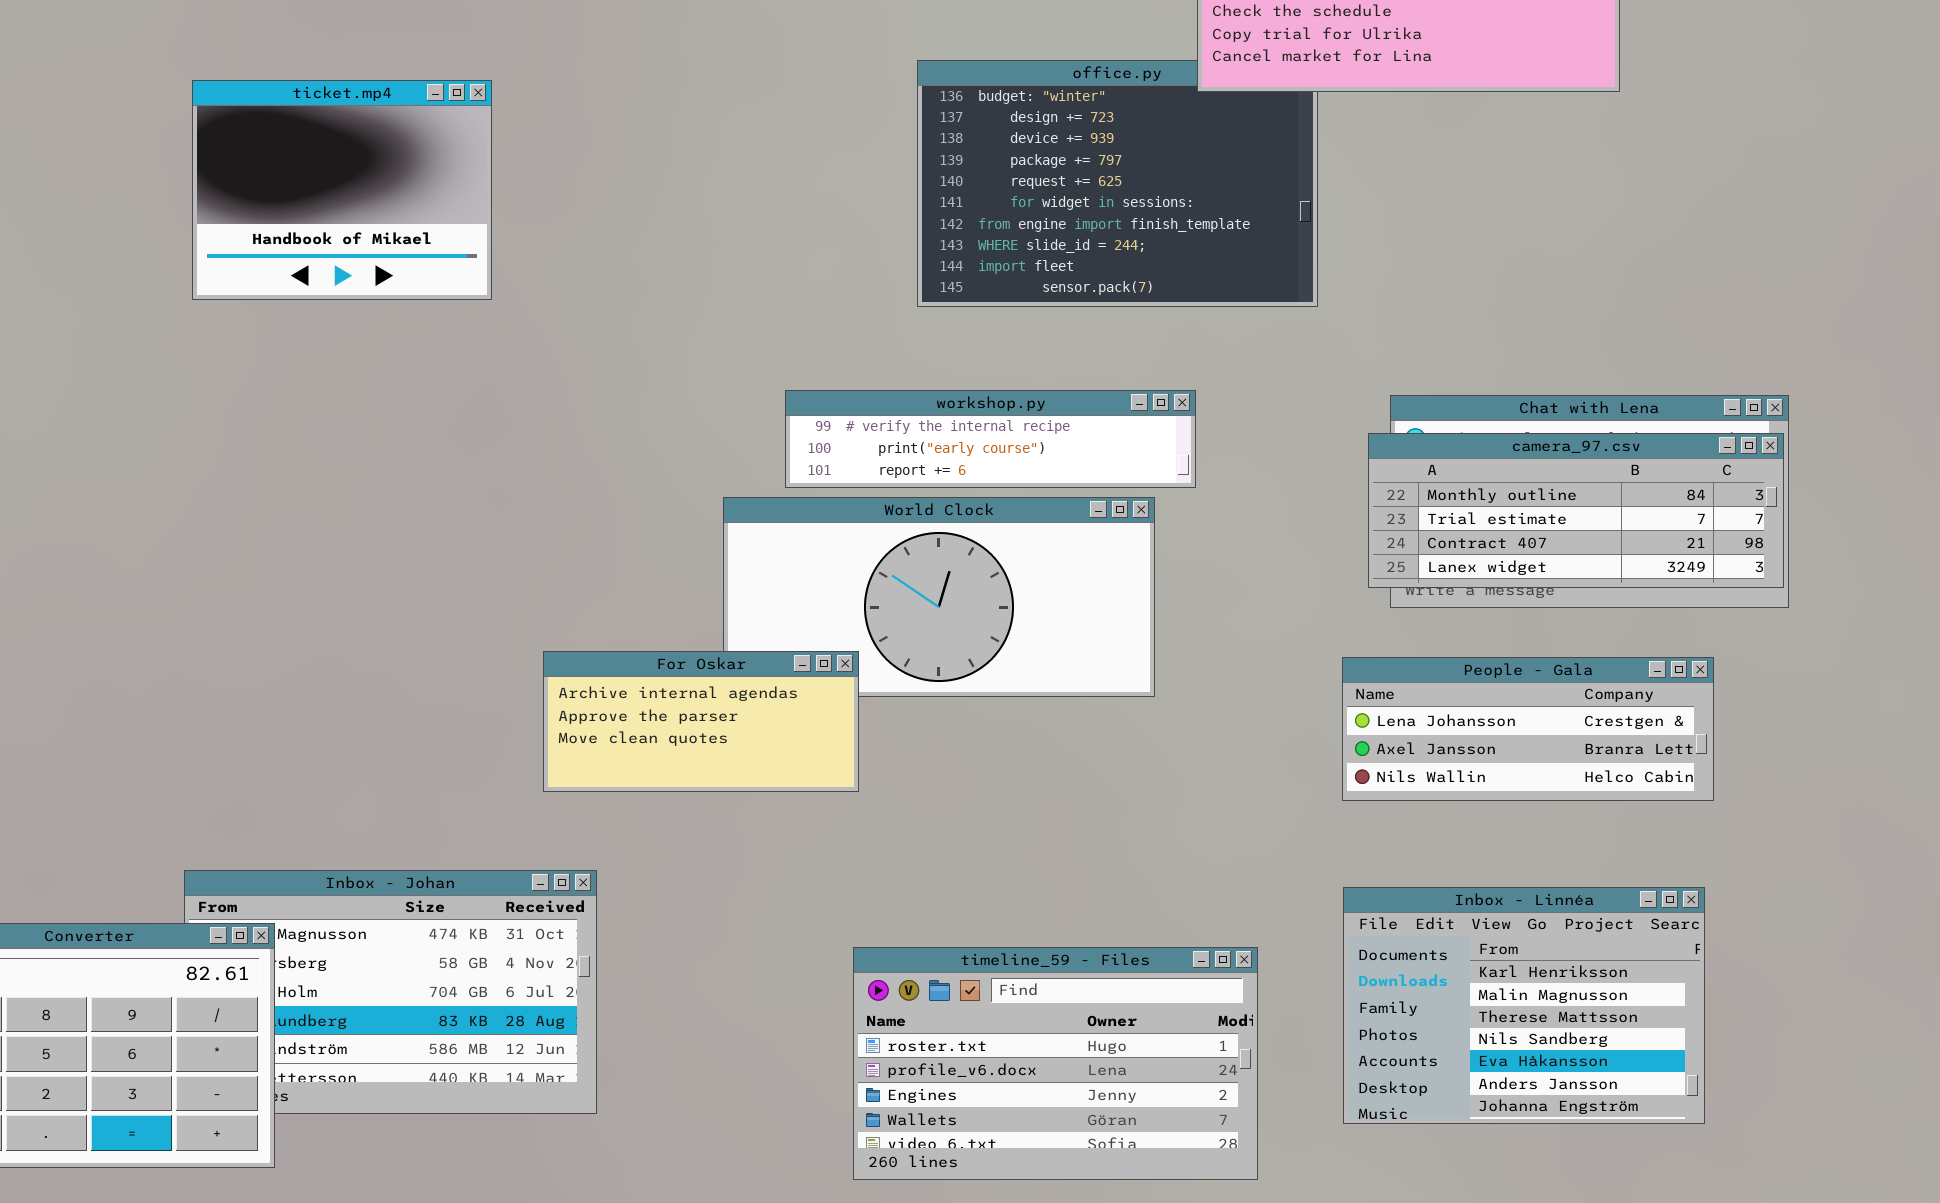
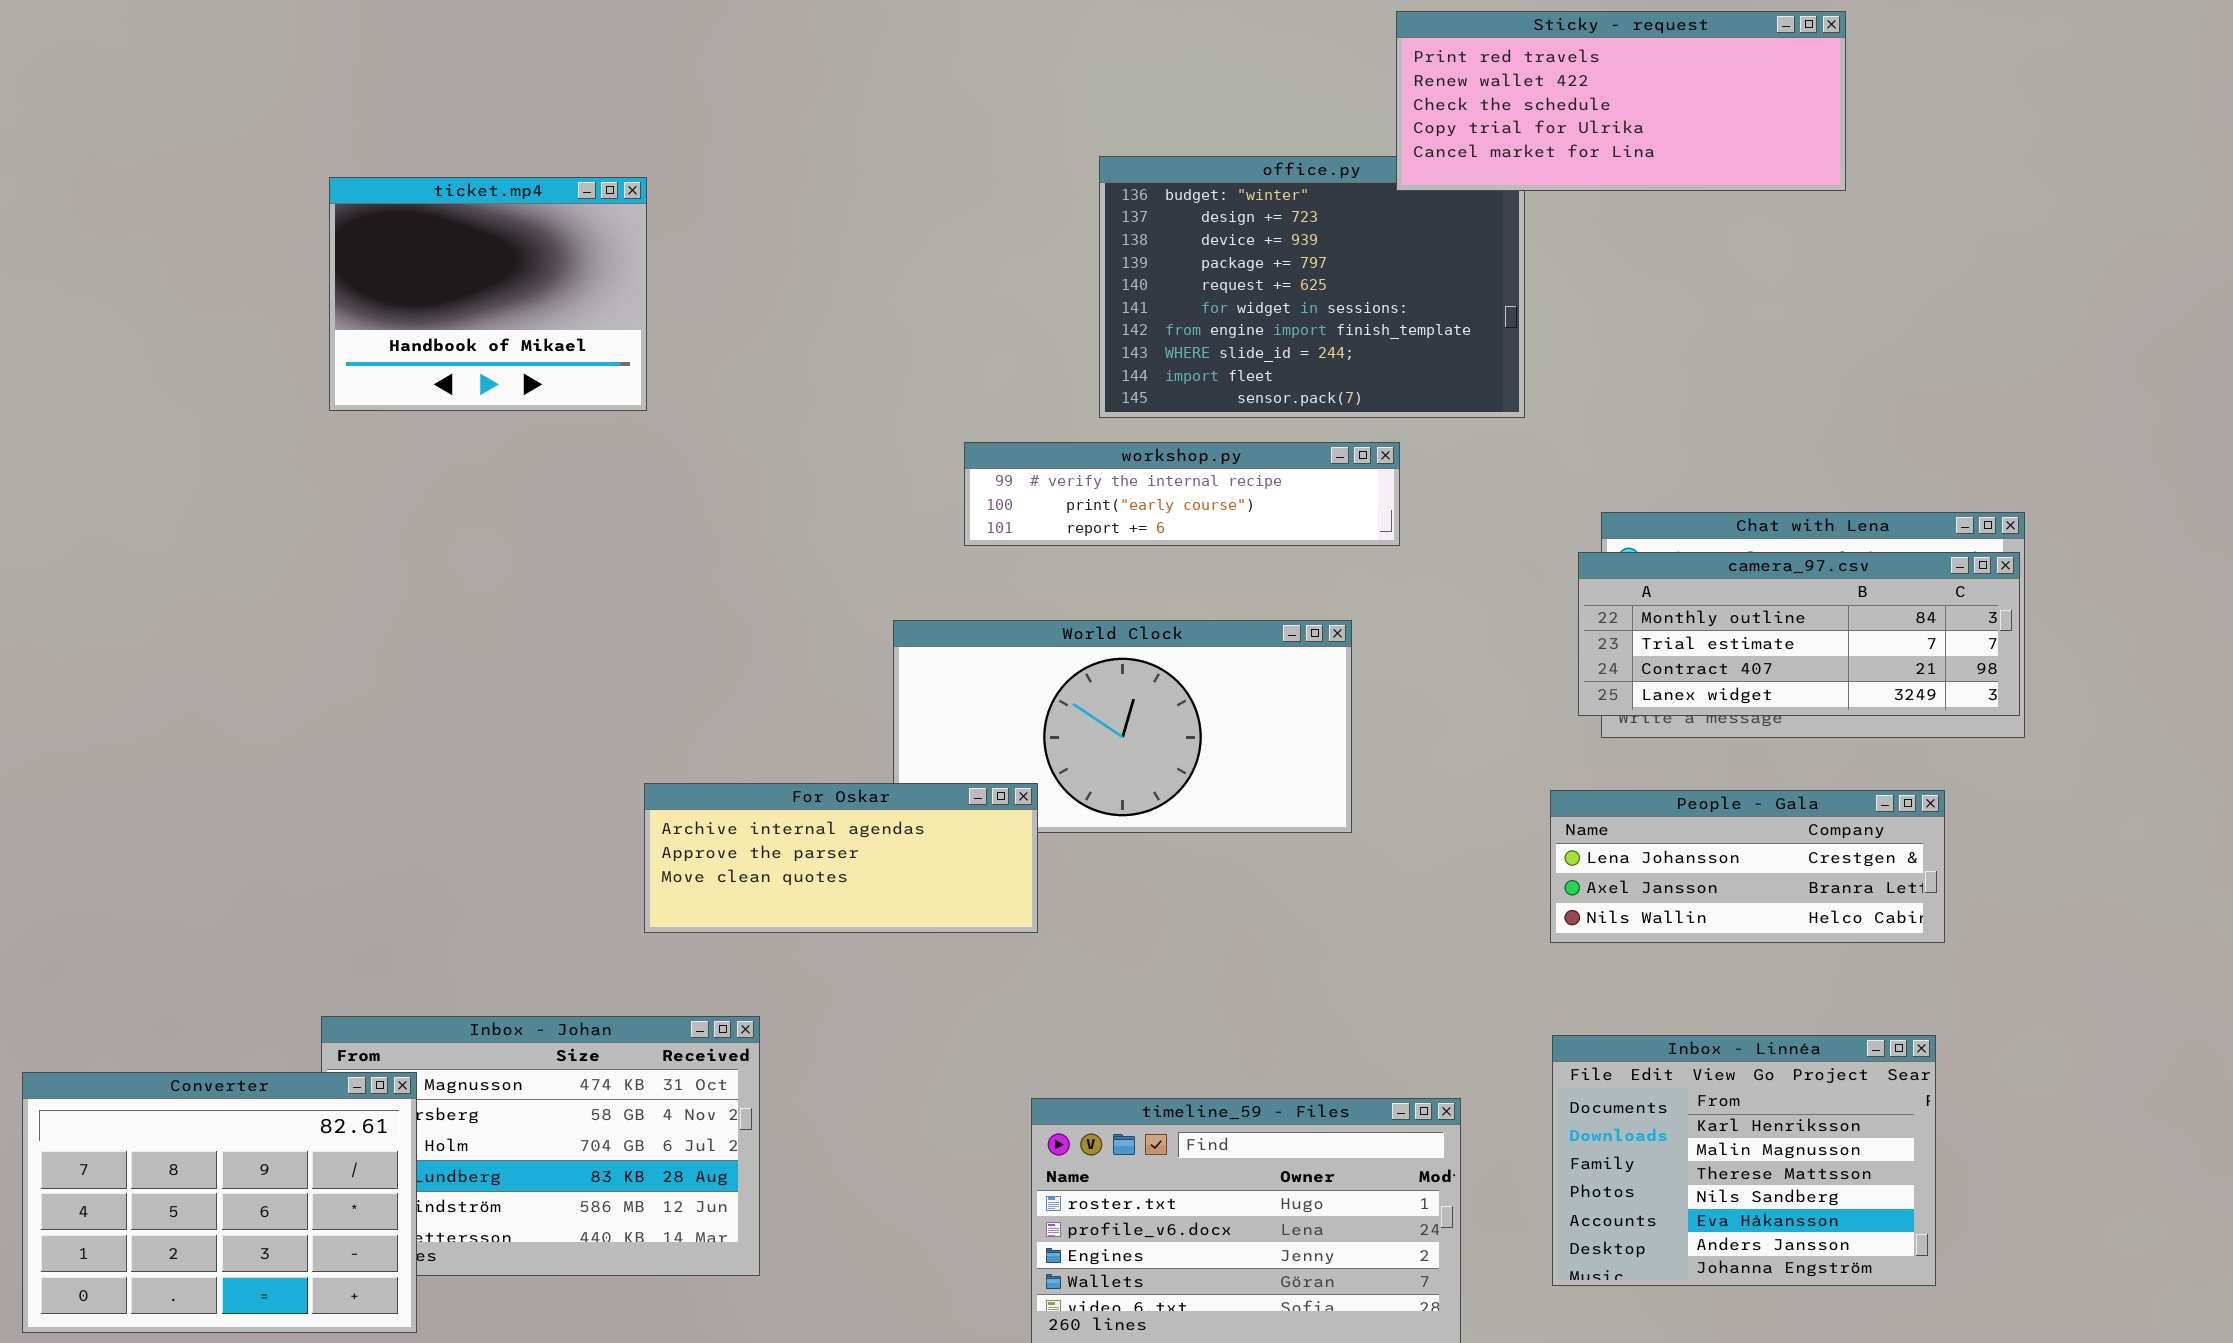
workshop.py: [785,390,1196,488] -> [964,442,1400,546], moved
For Oskar: [543,651,859,792] -> [644,783,1038,933], resized

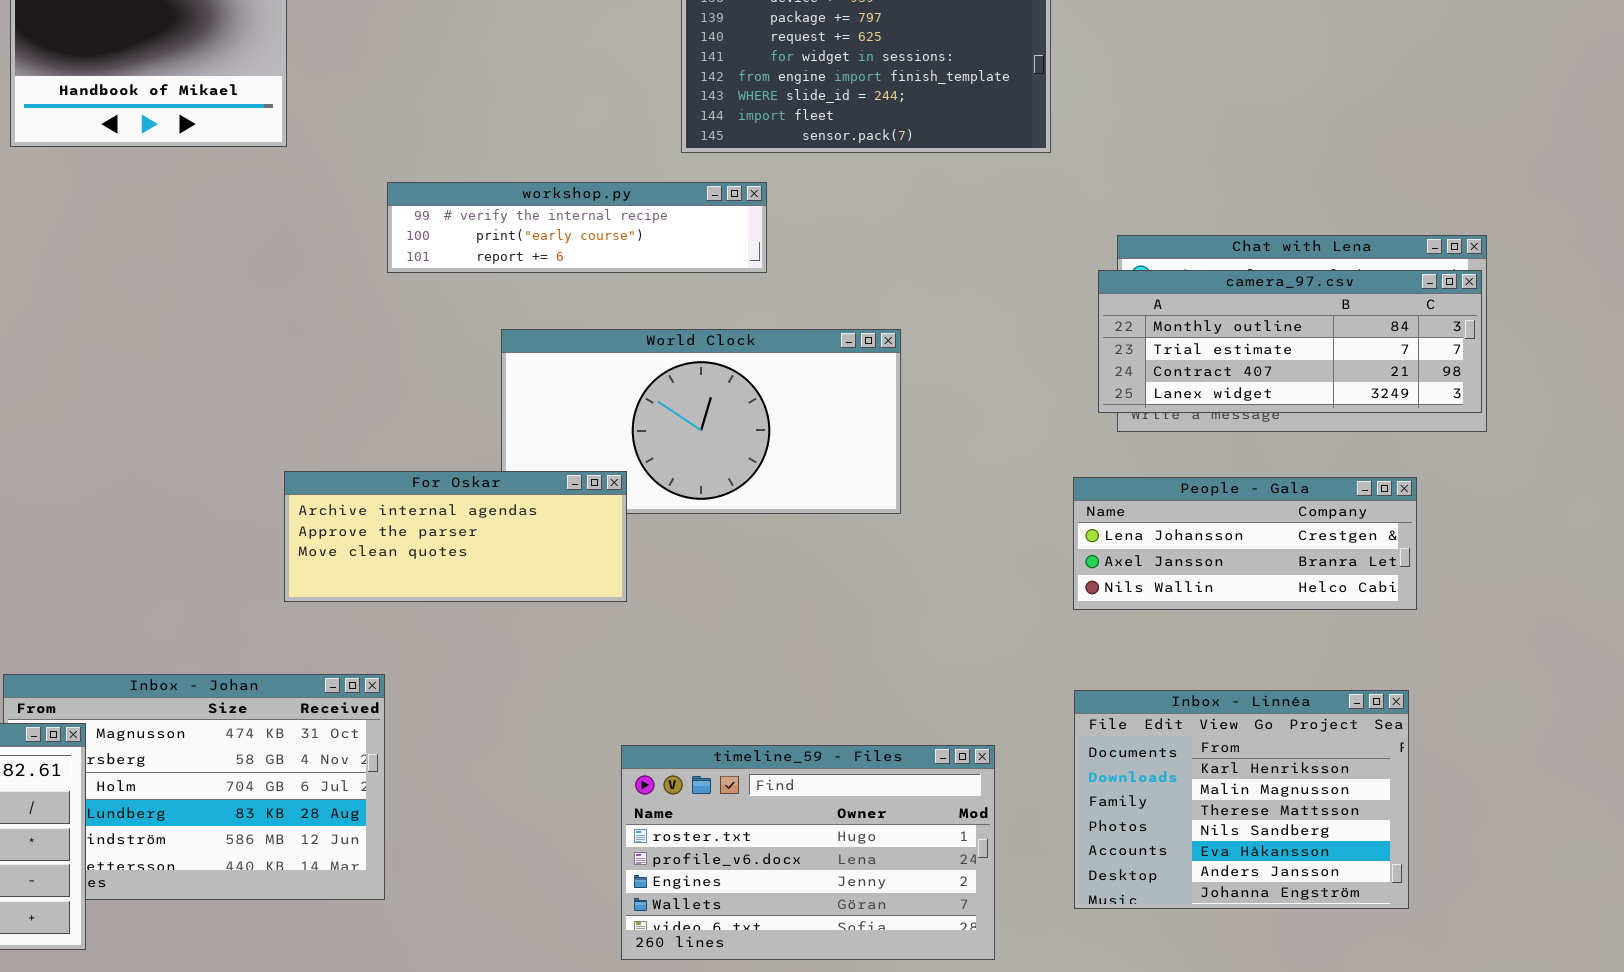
workshop.py: [964,442,1400,546] -> [387,182,767,273], moved

